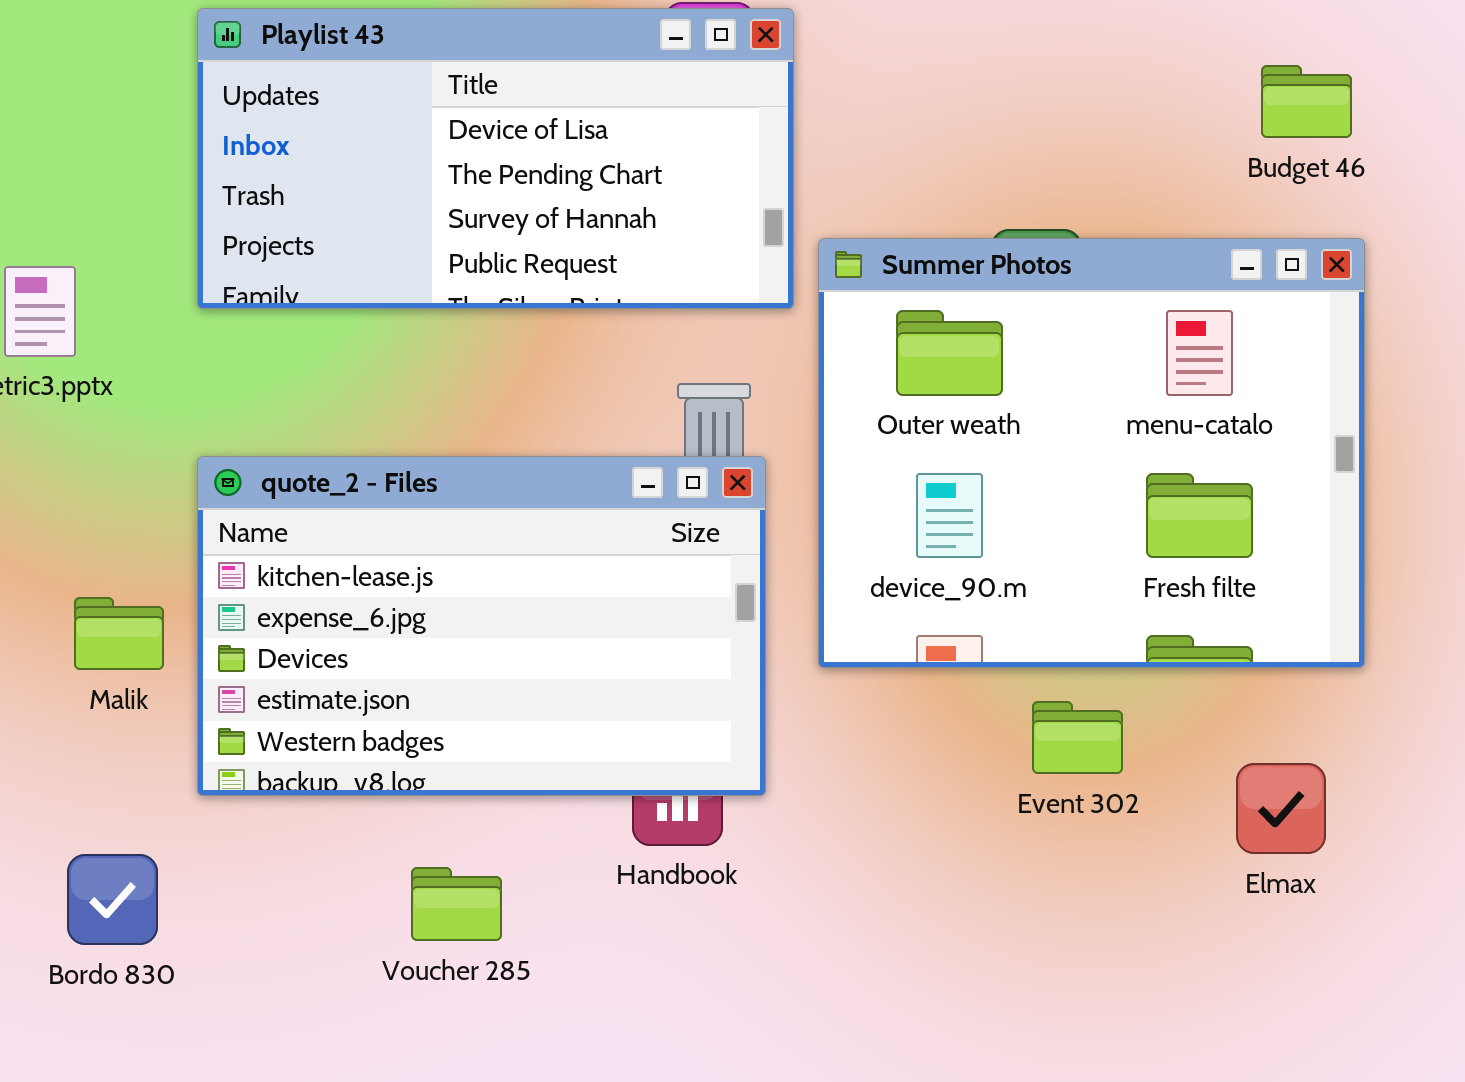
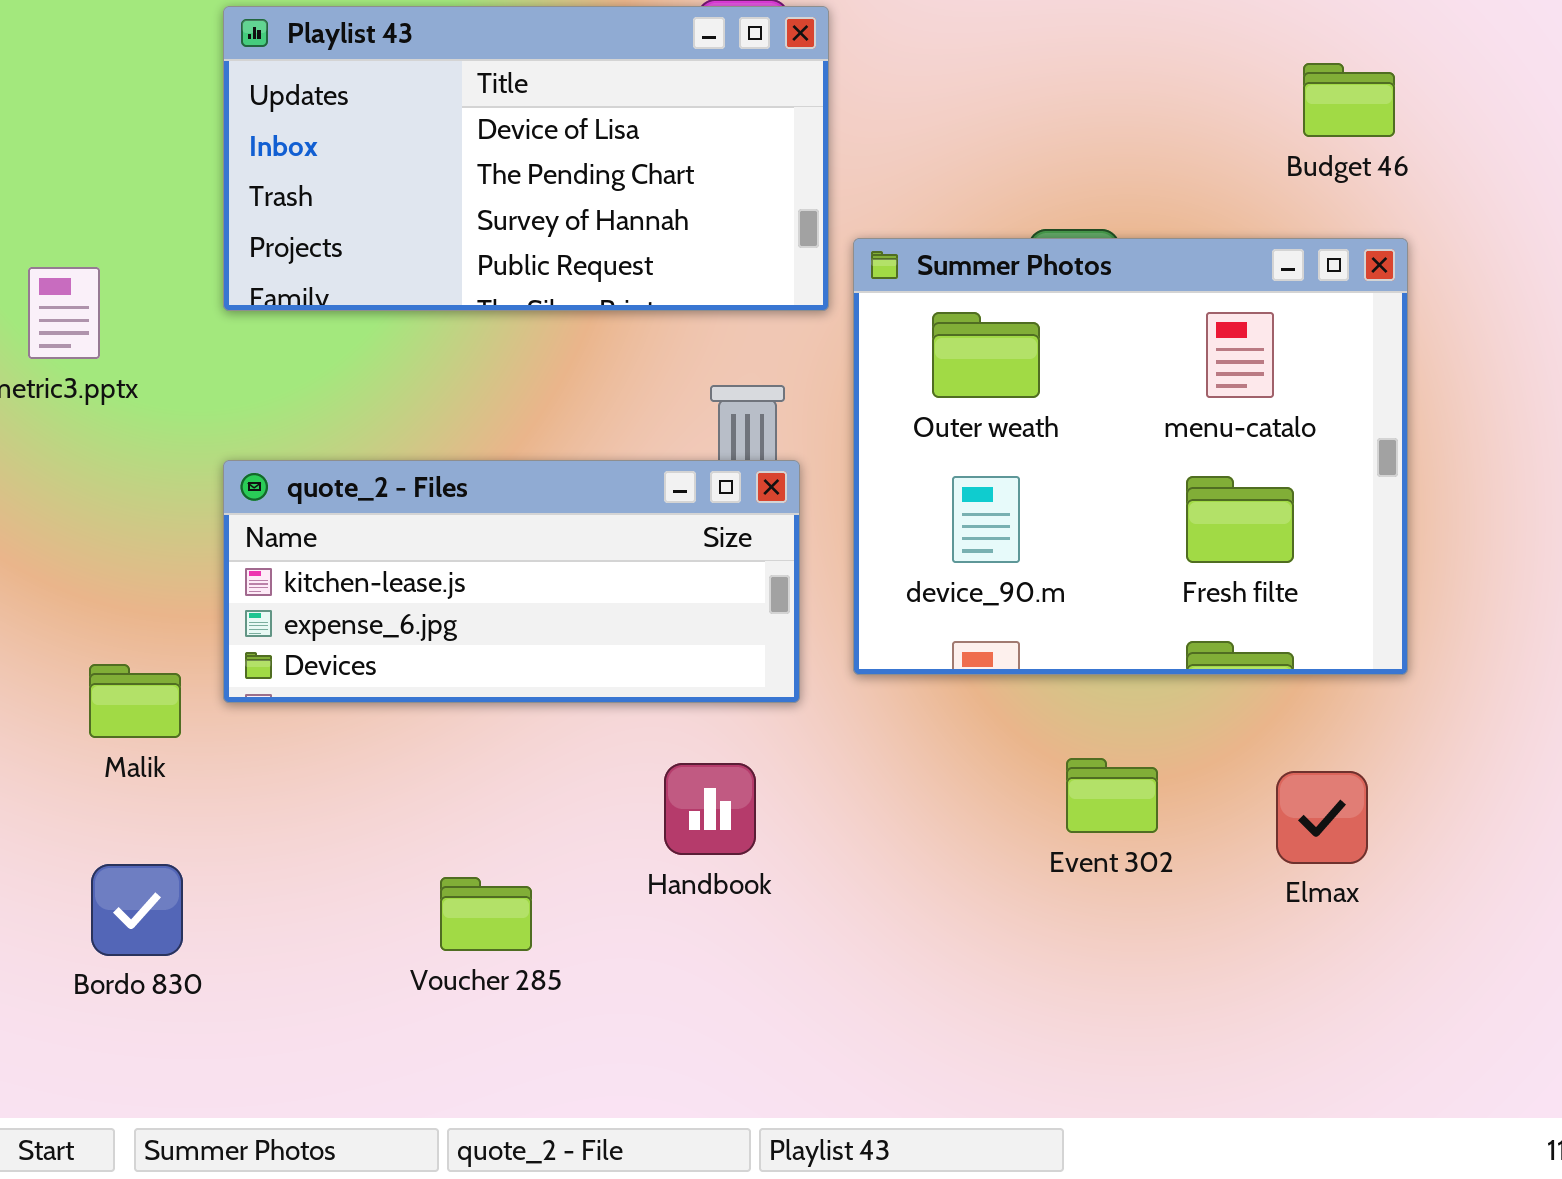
quote_2 - Files: [197,456,766,796] -> [223,460,800,703], resized
Malik: [74,597,164,670] -> [89,664,181,738], moved
Event 302: [1032,701,1123,774] -> [1066,758,1158,833], moved

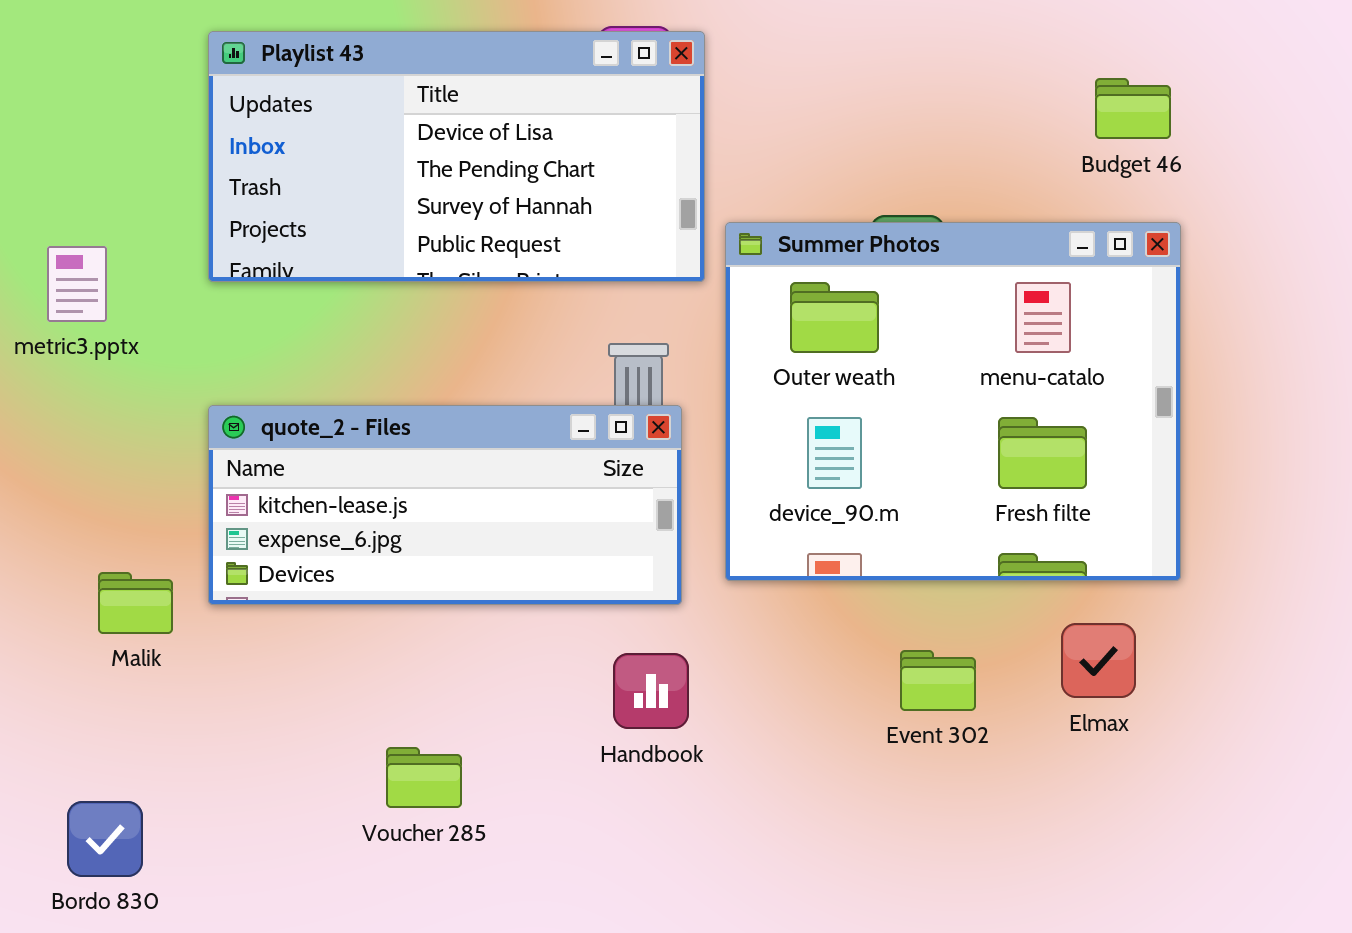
Handbook: [664,763,756,855] -> [613,653,689,729], moved
Elmax: [1276,771,1368,864] -> [1061,623,1136,698], moved
Bordo 830: [91,864,183,956] -> [67,801,143,877], moved

